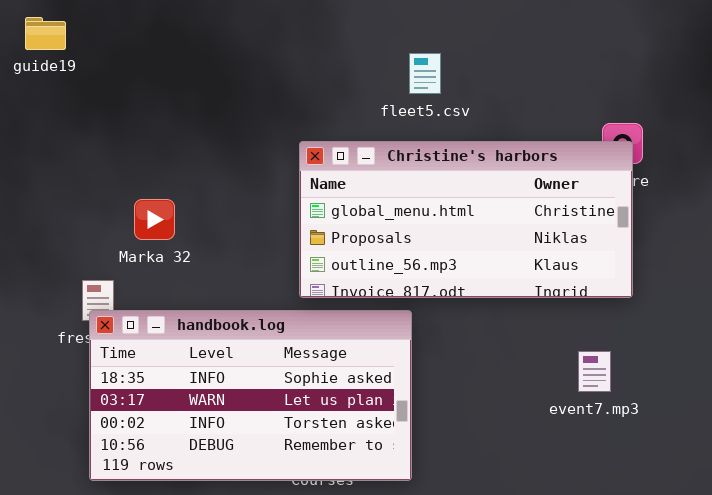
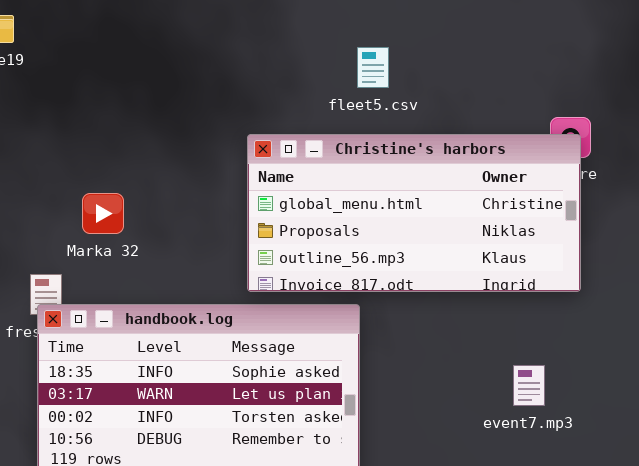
event7.mp3: [578,351,611,392] -> [513,365,545,406], moved

